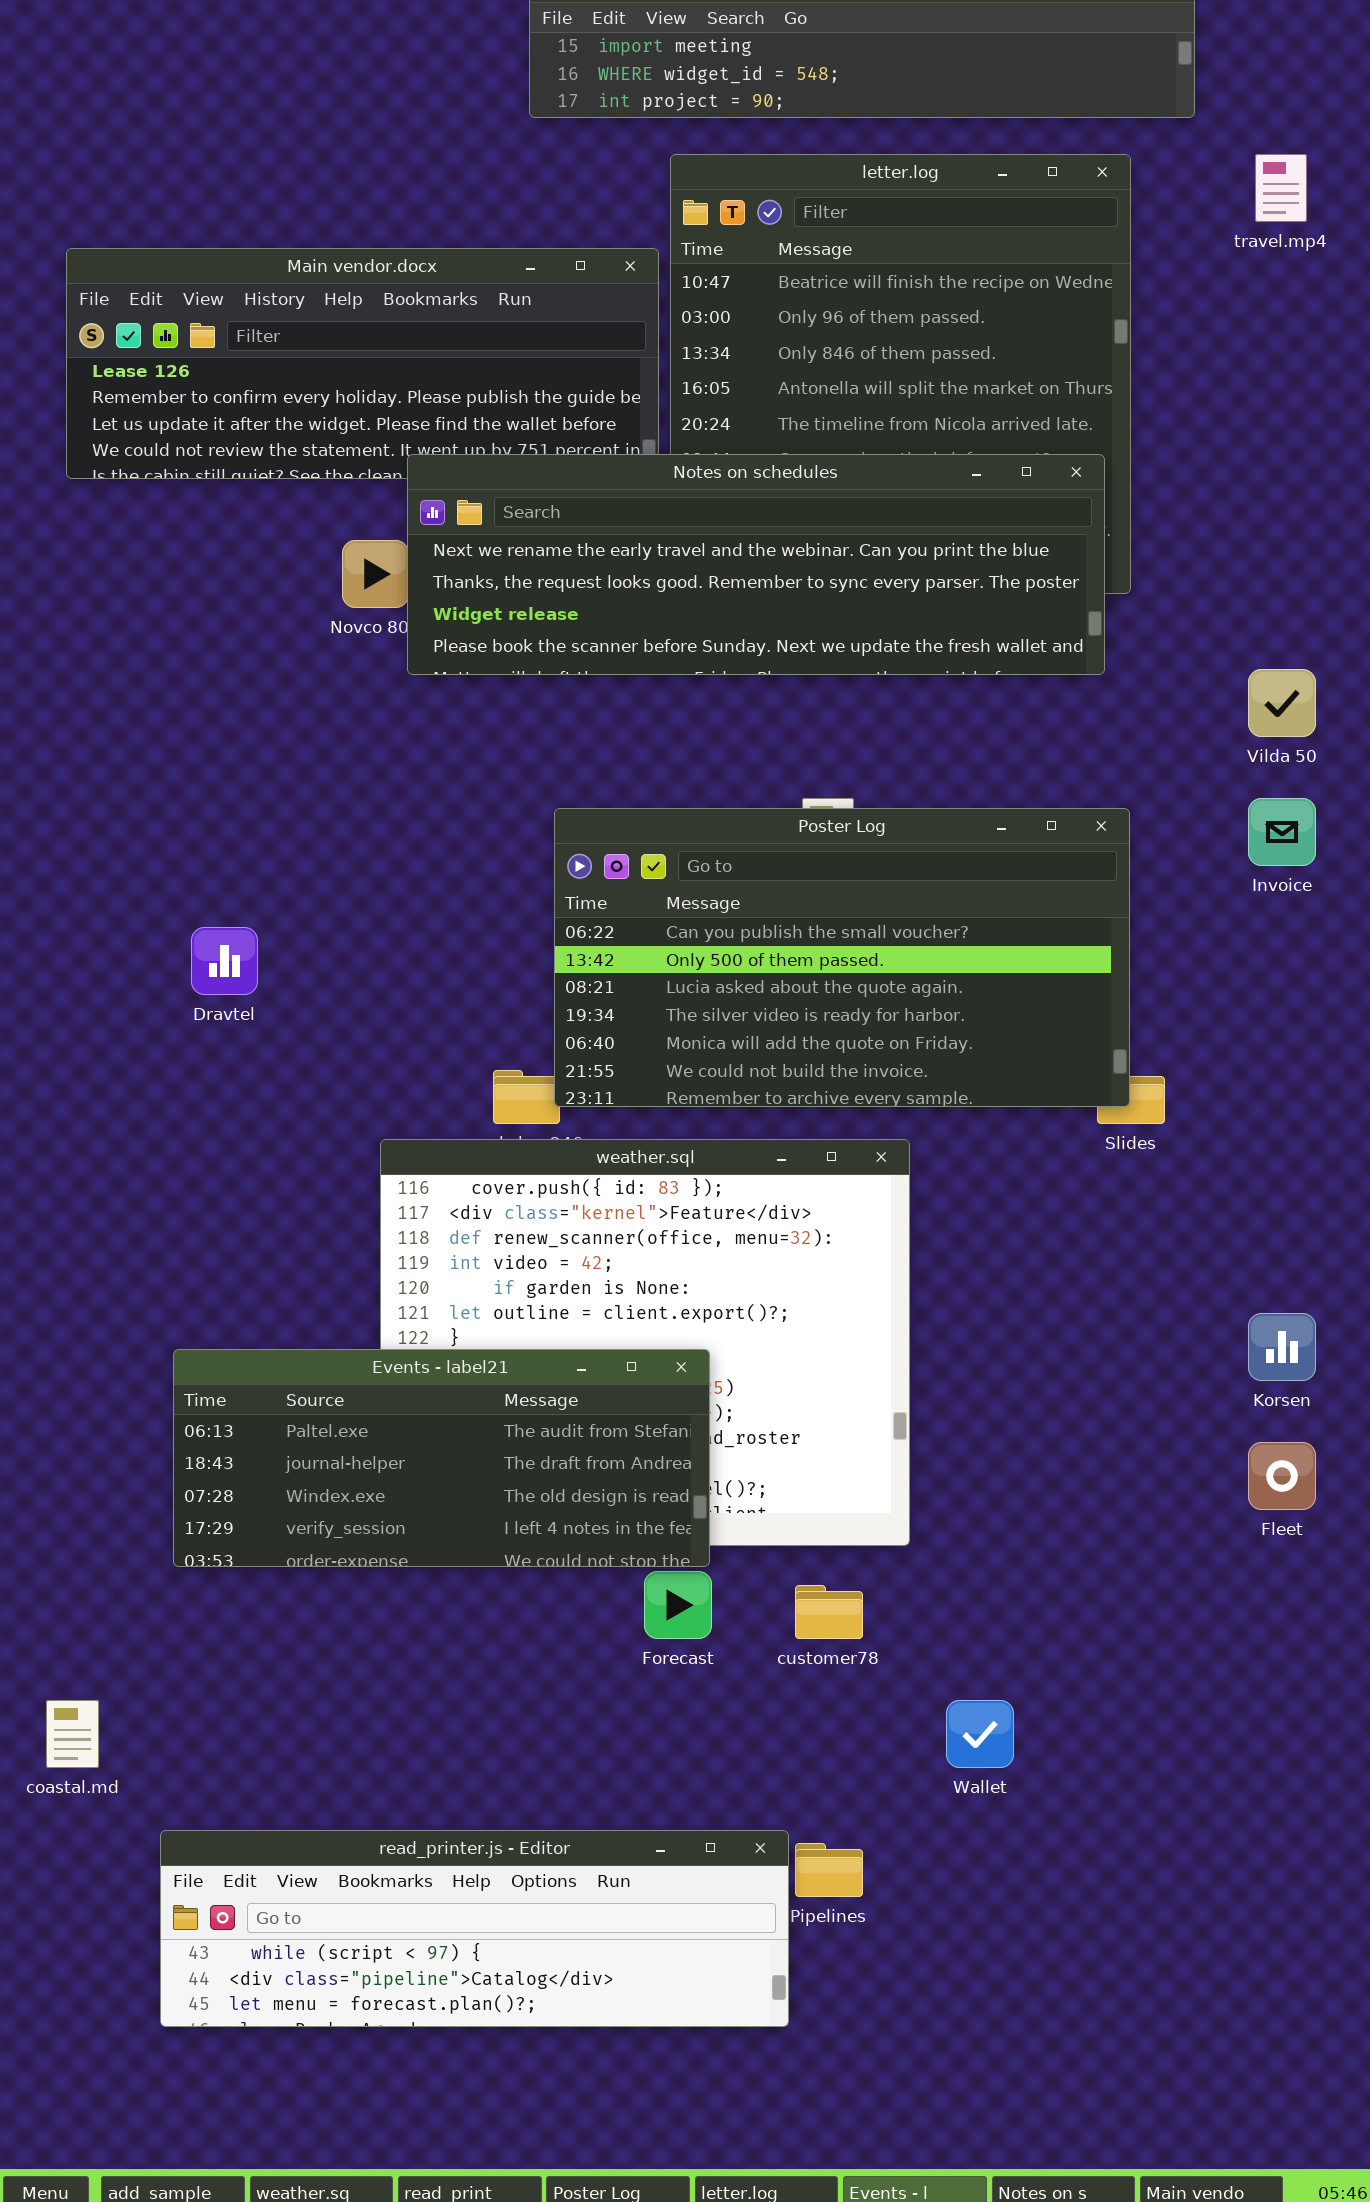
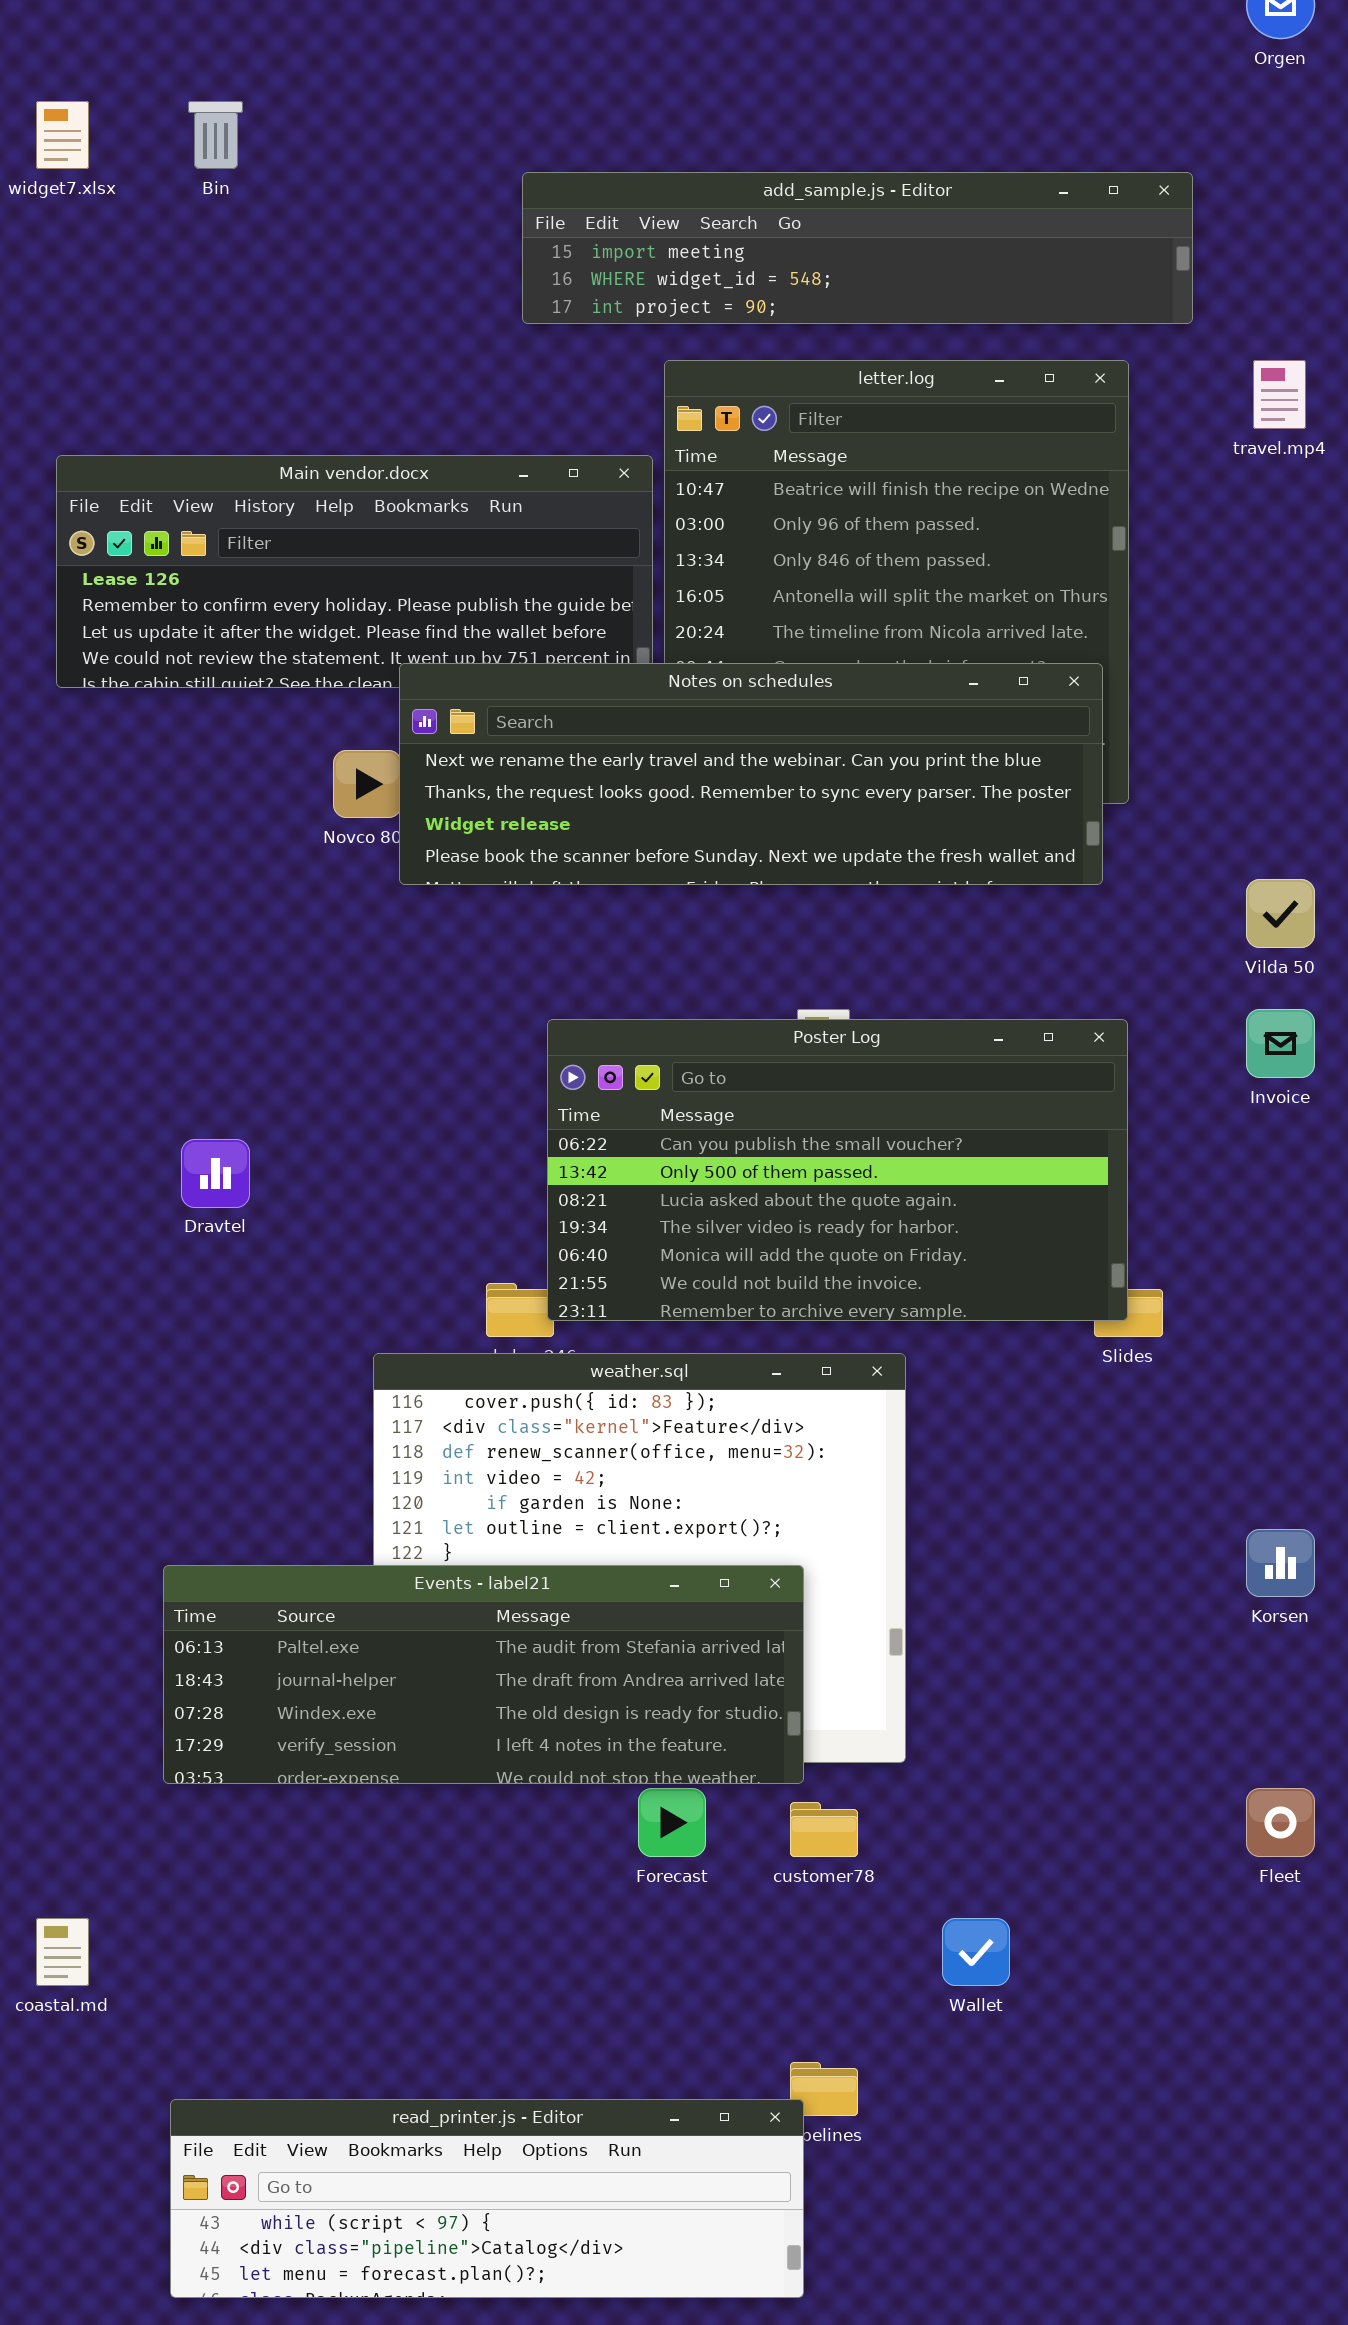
Events - label21: [173,1349,710,1567] -> [163,1565,804,1784], resized
Fleet: [1248,1442,1316,1510] -> [1246,1788,1315,1857], moved
read_printer.js - Editor: [160,1830,789,2027] -> [170,2099,804,2298], moved

